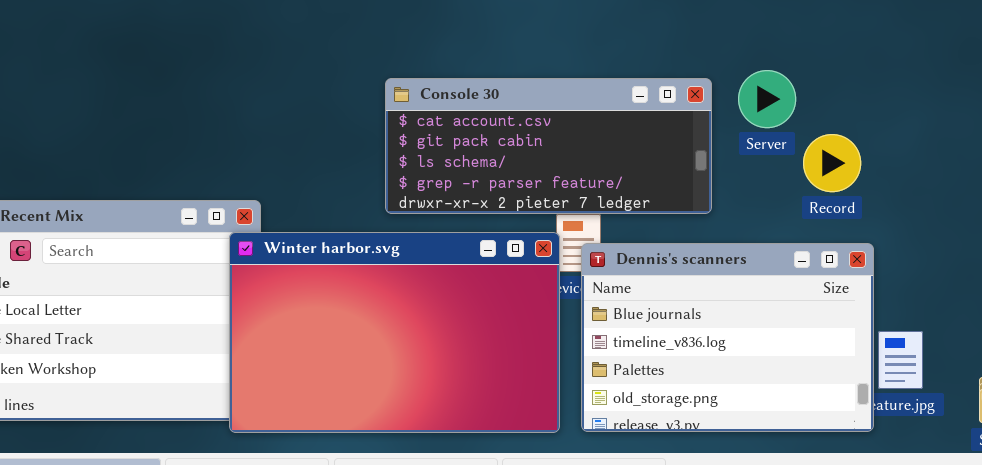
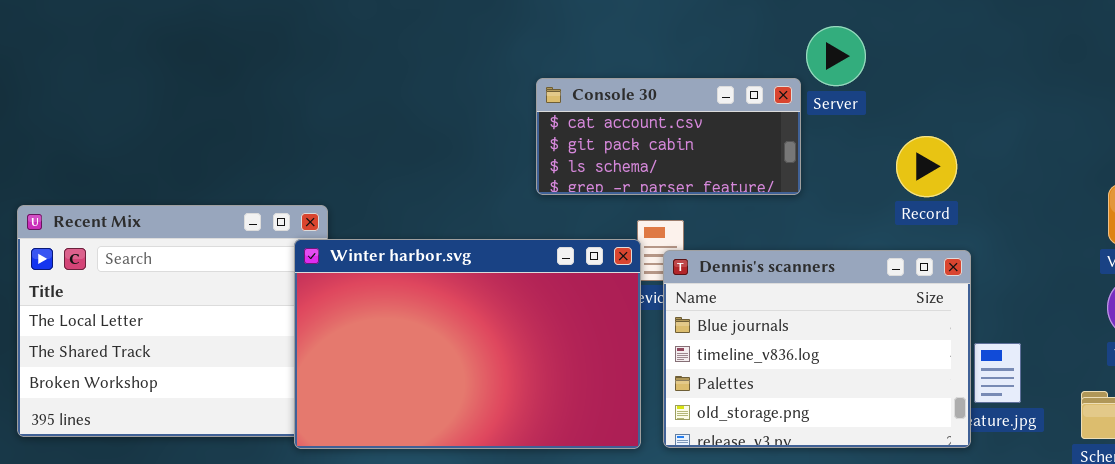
Server: [738,70,796,128] -> [806,26,866,86], moved
Console 30: [385,78,712,214] -> [536,78,801,195], resized

